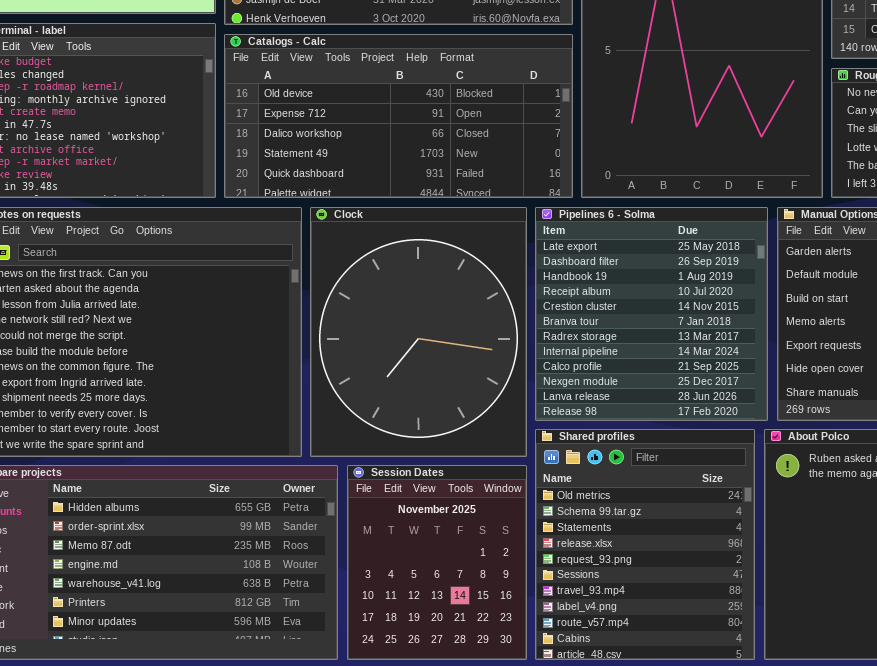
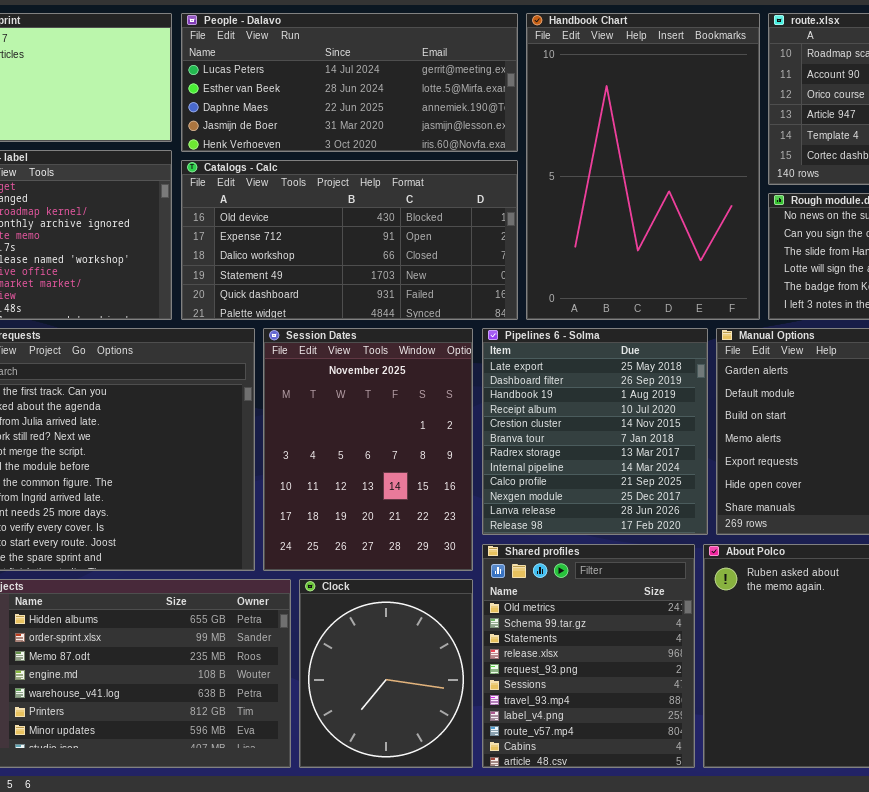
Clock: [310,207,527,457] -> [299,579,473,768], moved, resized
Session Dates: [347,465,527,660] -> [263,328,473,571], moved, resized

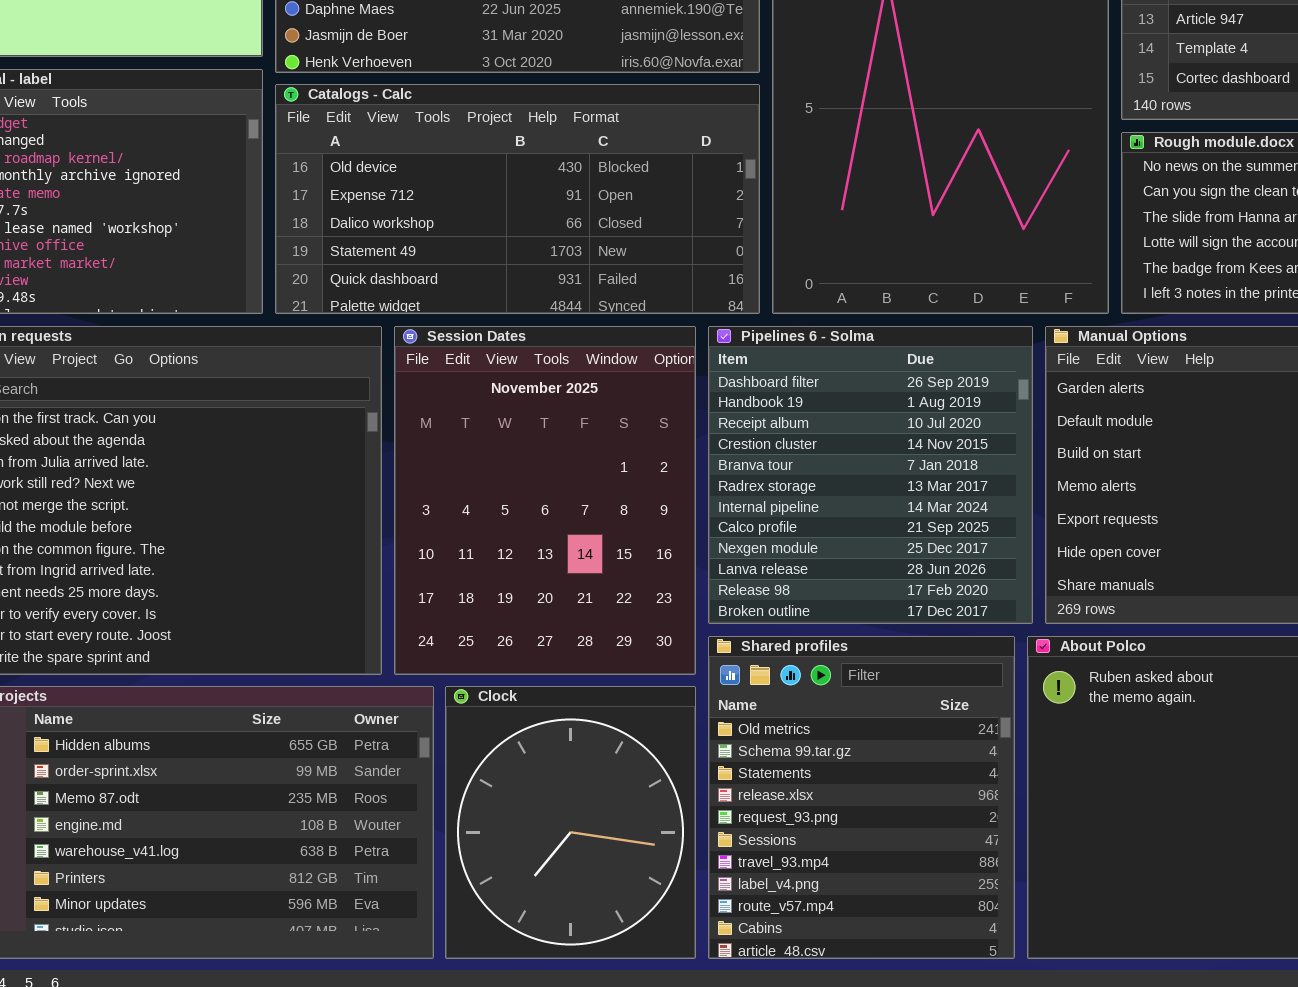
Pipelines 6 - Solma: [482,328,708,535] -> [708,326,1033,624], scrolled down 1 row

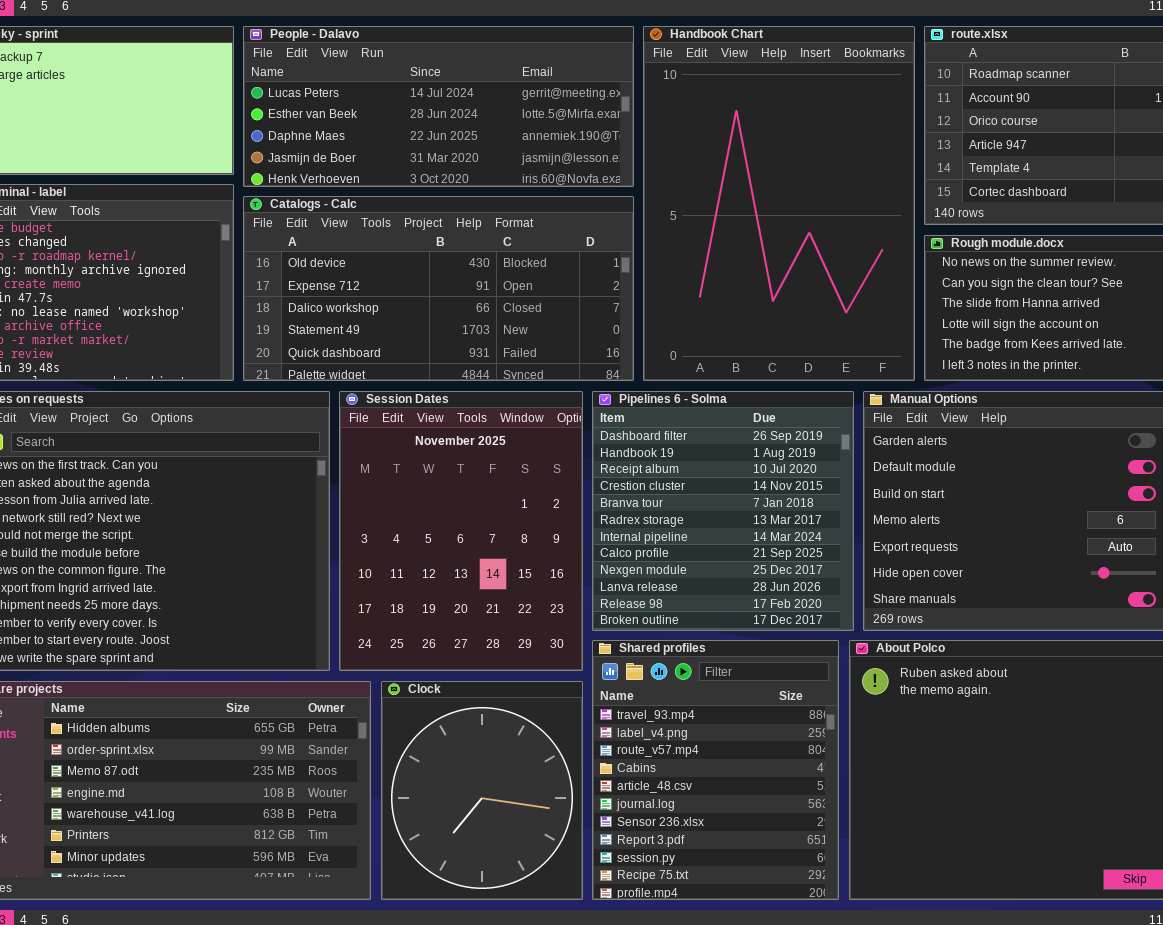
Shared profiles: [708,636,1015,959] -> [592,640,839,900], scrolled down 6 rows

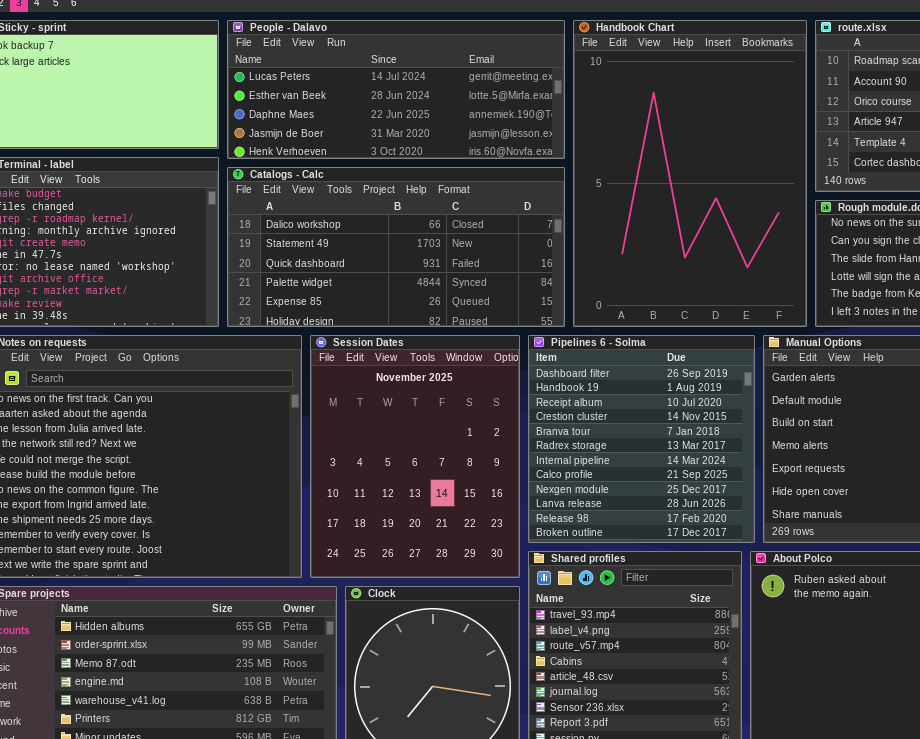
Catalogs - Calc: [243,196,634,381] -> [227,167,565,327], scrolled down 2 rows

